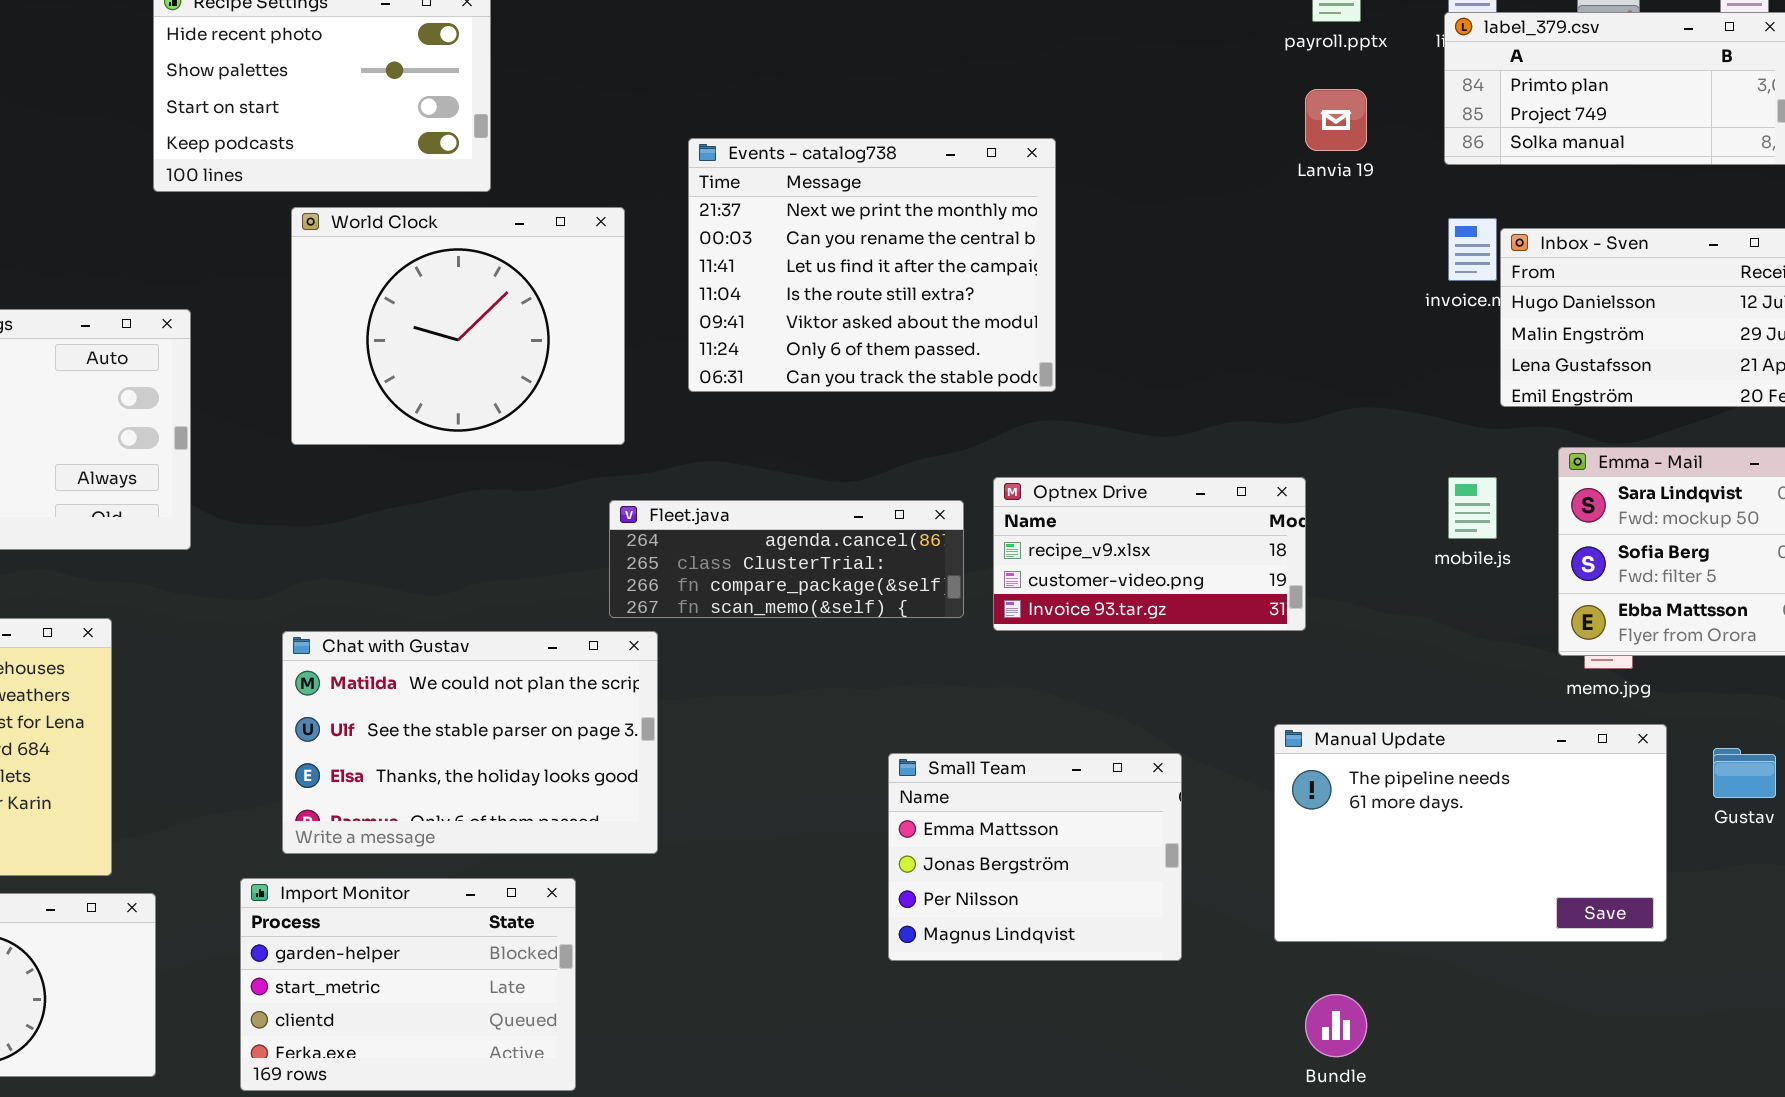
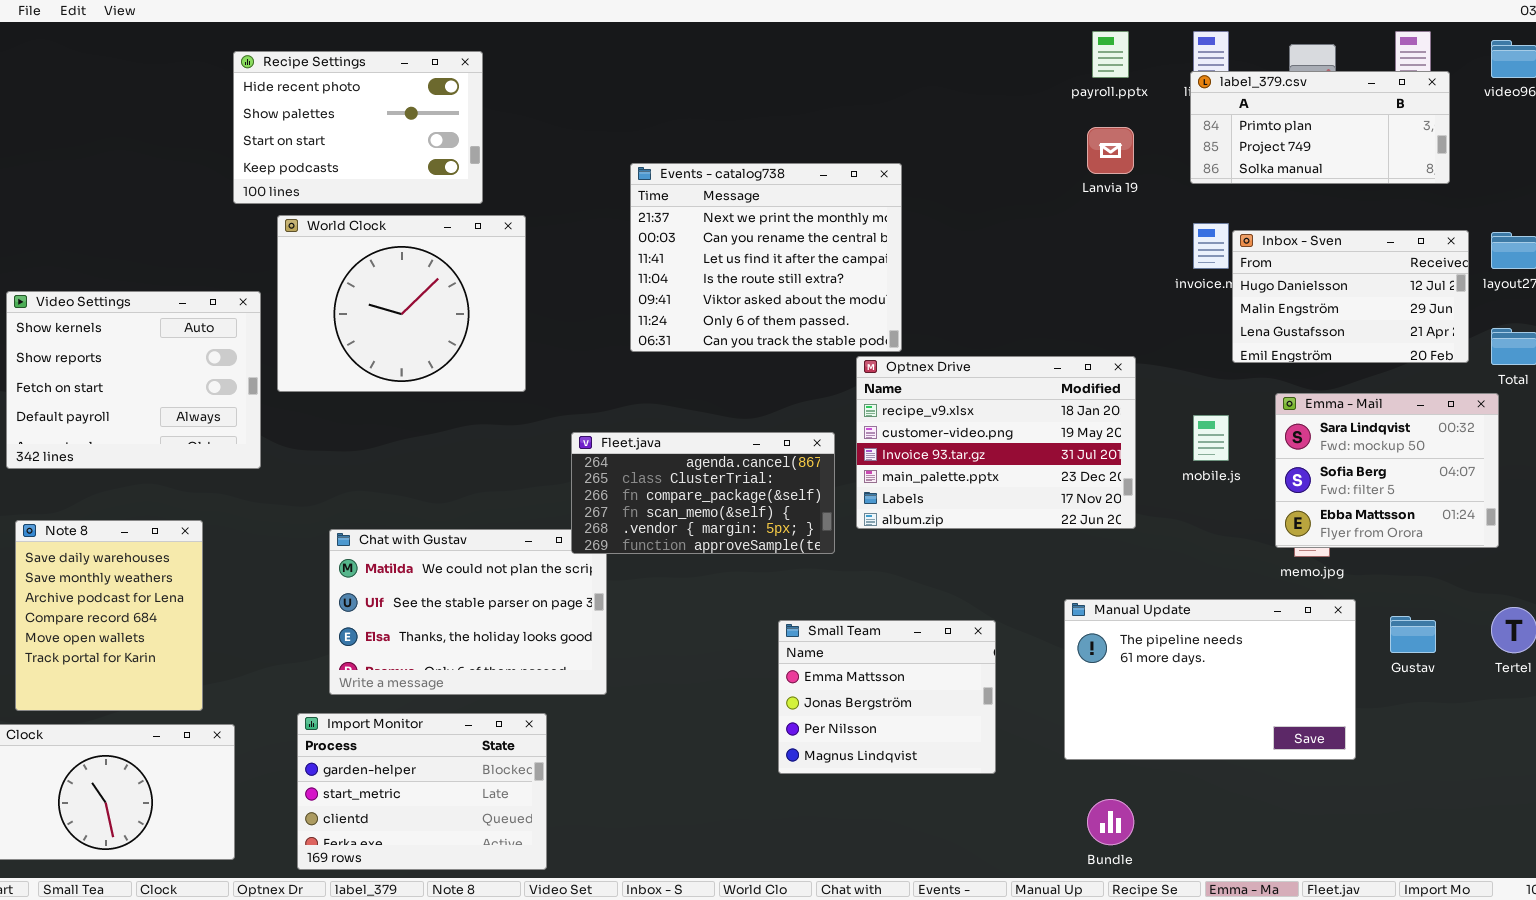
World Clock: [291,207,625,445] -> [277,215,526,392], moved
Optnex Drive: [993,477,1306,631] -> [856,356,1136,529], resized
Fleet.java: [609,500,964,618] -> [571,432,835,554], resized

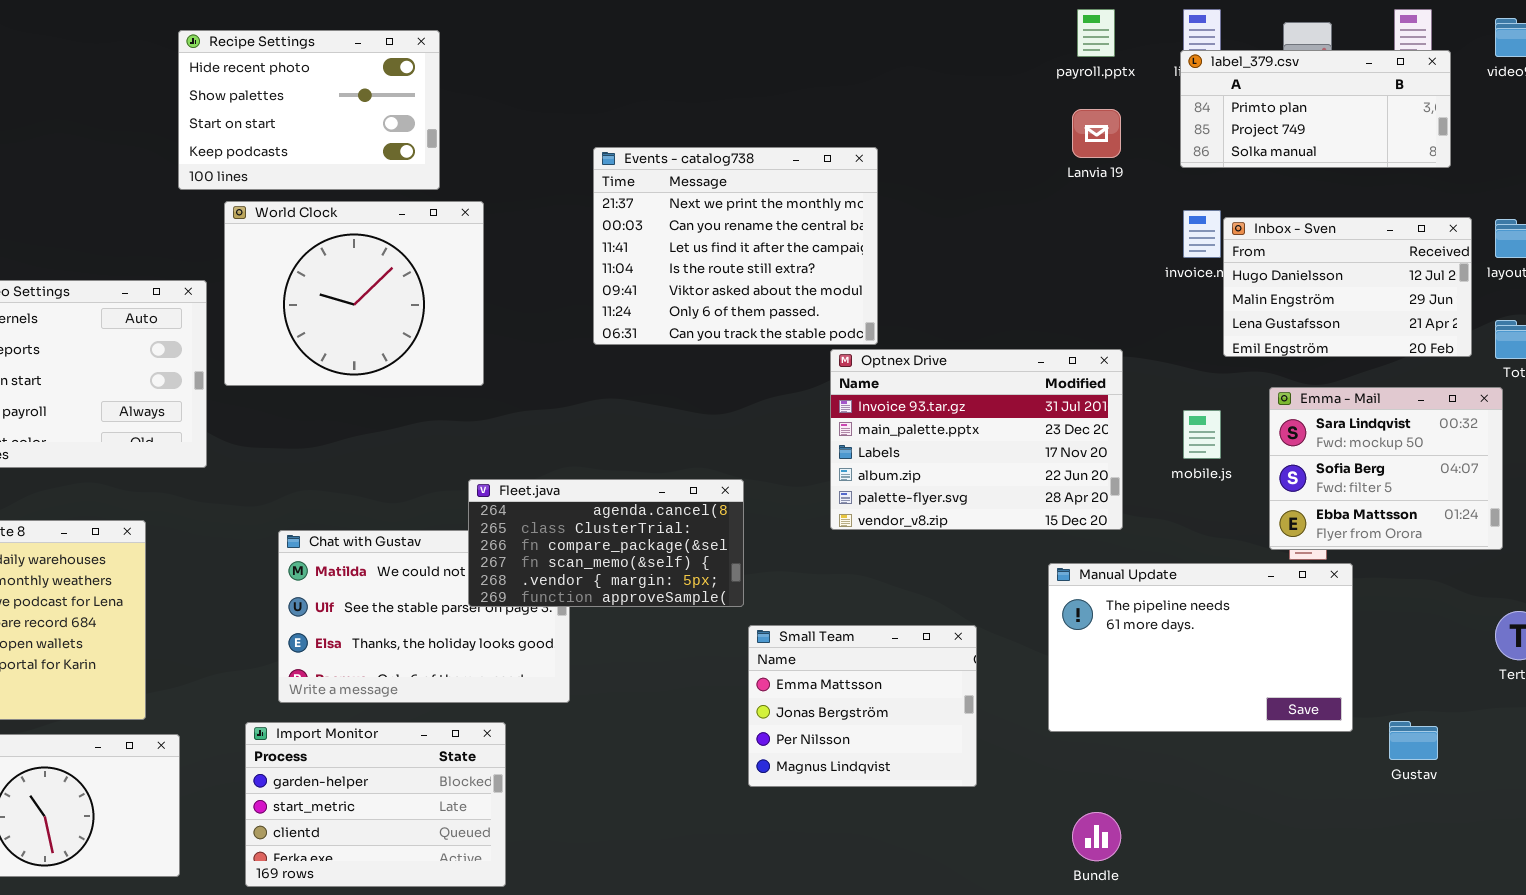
Optnex Drive: [856,356,1136,529] -> [830,349,1123,530], scrolled down 2 rows
Fleet.java: [571,432,835,554] -> [468,479,744,607], moved
Manual Update: [1064,599,1356,760] -> [1048,563,1353,732], moved
Gustav: [1390,616,1436,653] -> [1389,721,1438,760], moved

